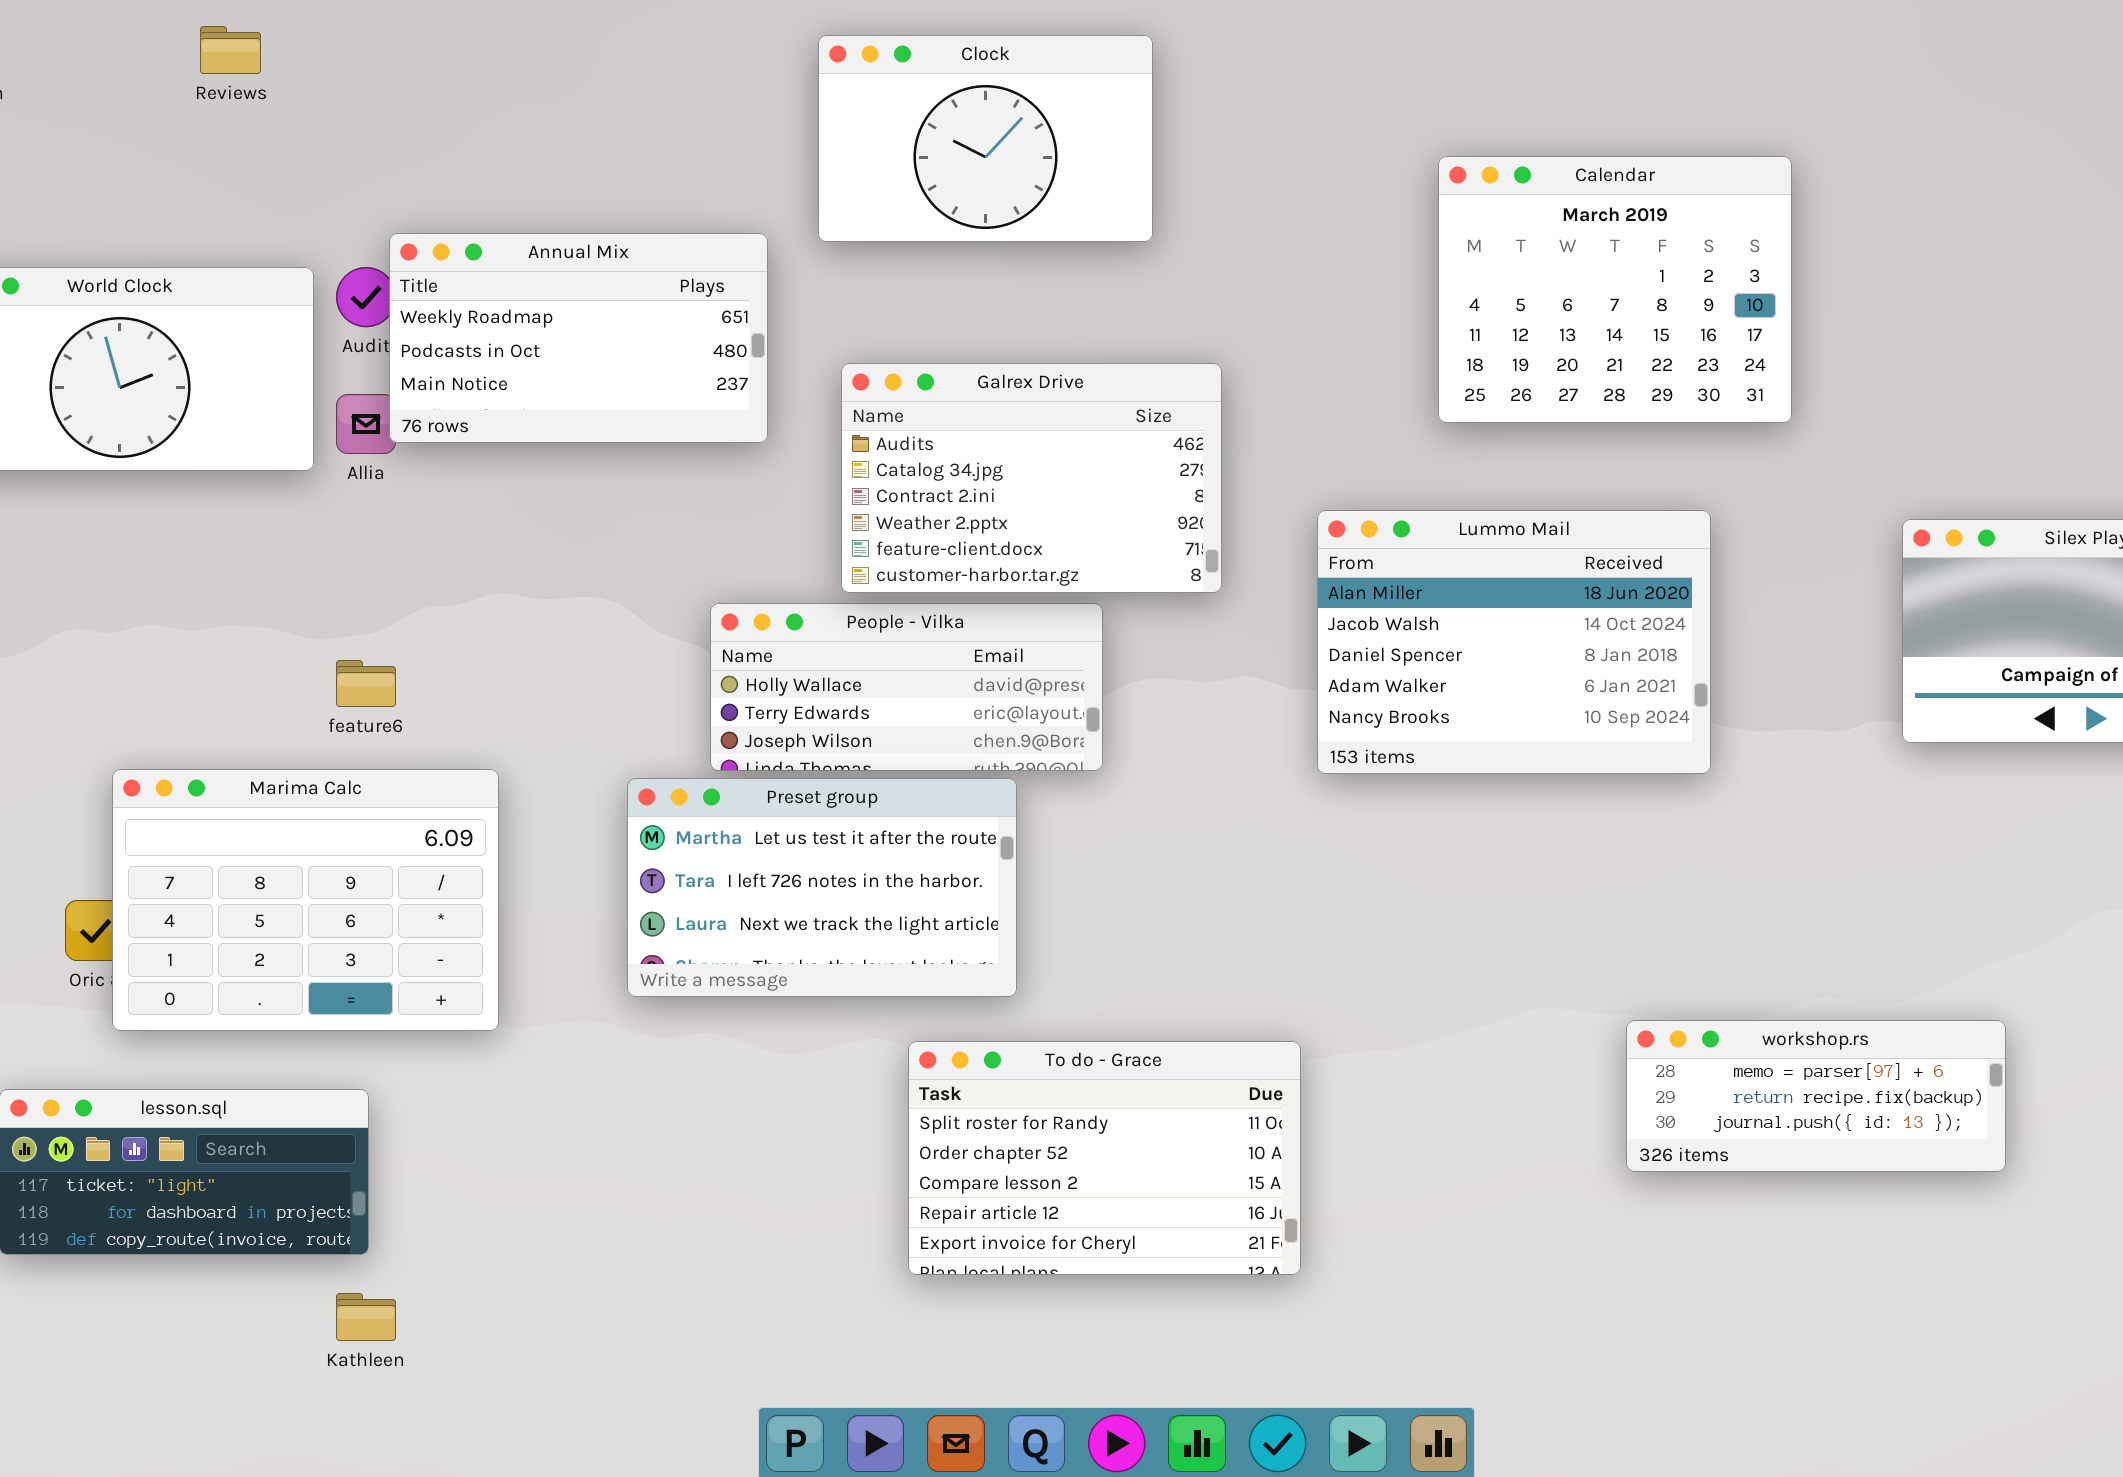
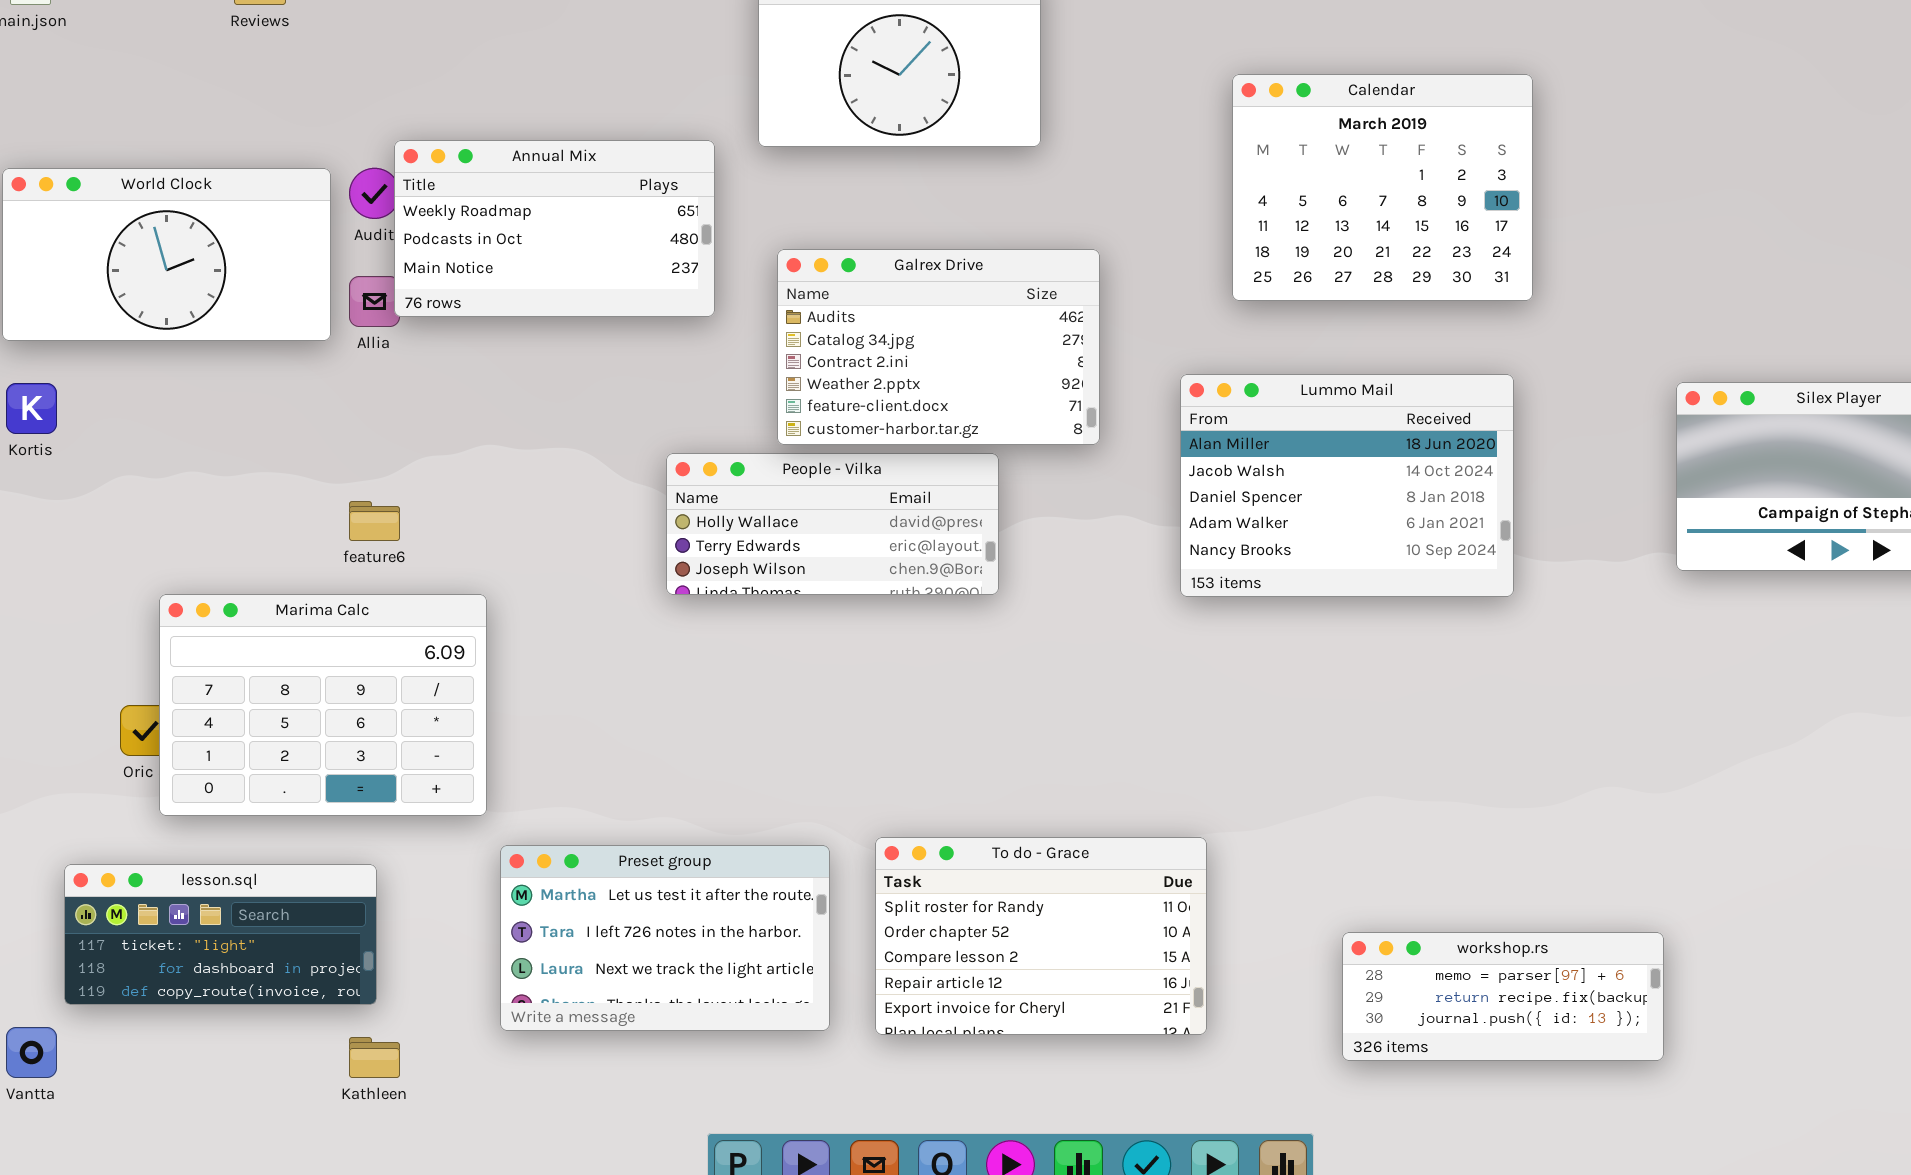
Calendar: [1438,156,1792,423] -> [1232,74,1533,301], moved
Preset group: [627,778,1017,997] -> [500,845,830,1031], moved
workshop.rs: [1626,1020,2006,1172] -> [1342,932,1664,1061], moved
To do - Grace: [908,1041,1301,1275] -> [875,837,1207,1035], moved

